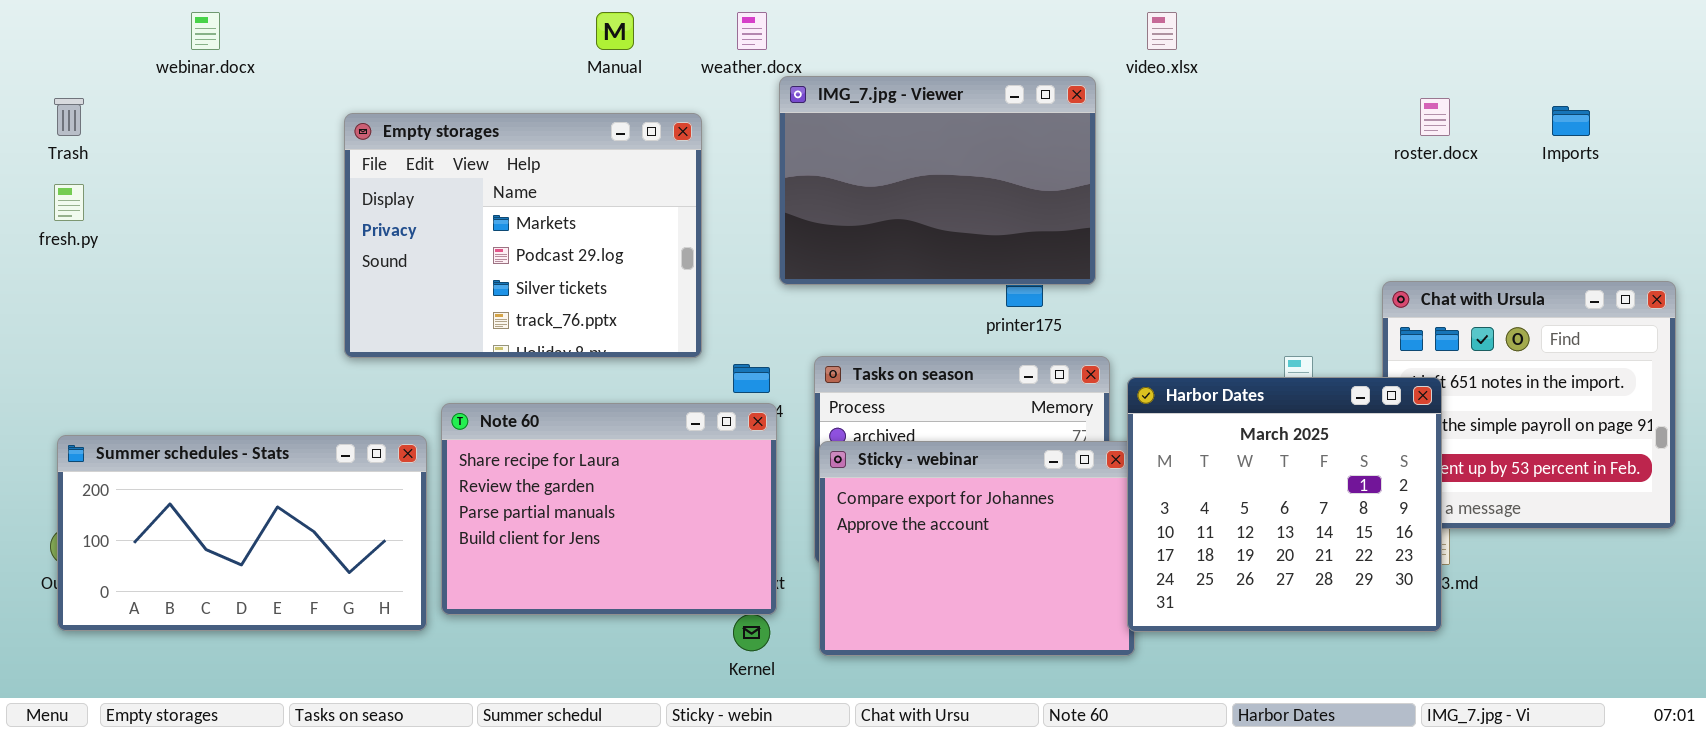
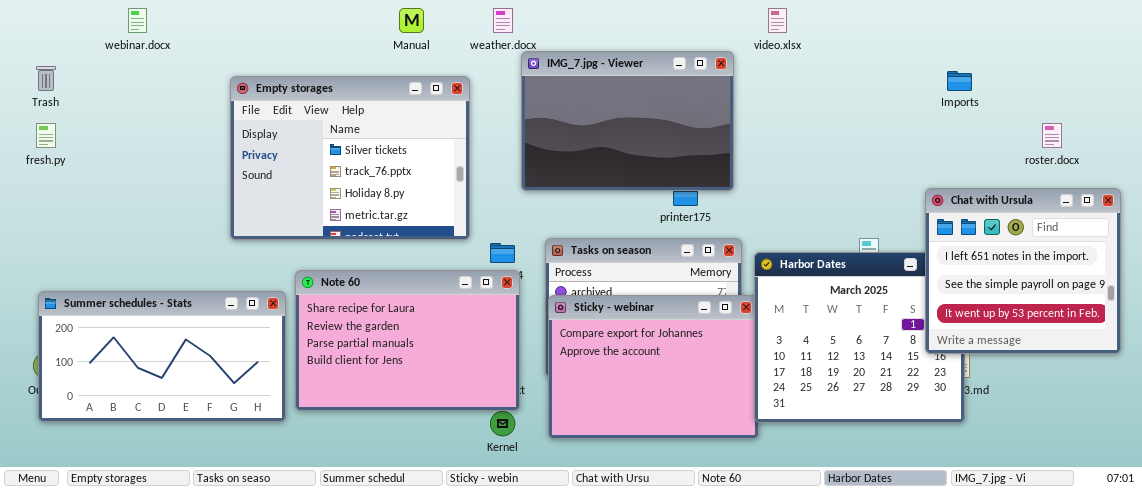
roster.docx: [1420,98,1450,136] -> [1042,123,1062,148], moved
Imports: [1552,106,1590,136] -> [947,71,972,91], moved
Empty storages: [344,113,702,358] -> [230,76,470,240], scrolled down 2 rows
Chat with Ursula: [1382,281,1676,529] -> [925,188,1121,354], raised

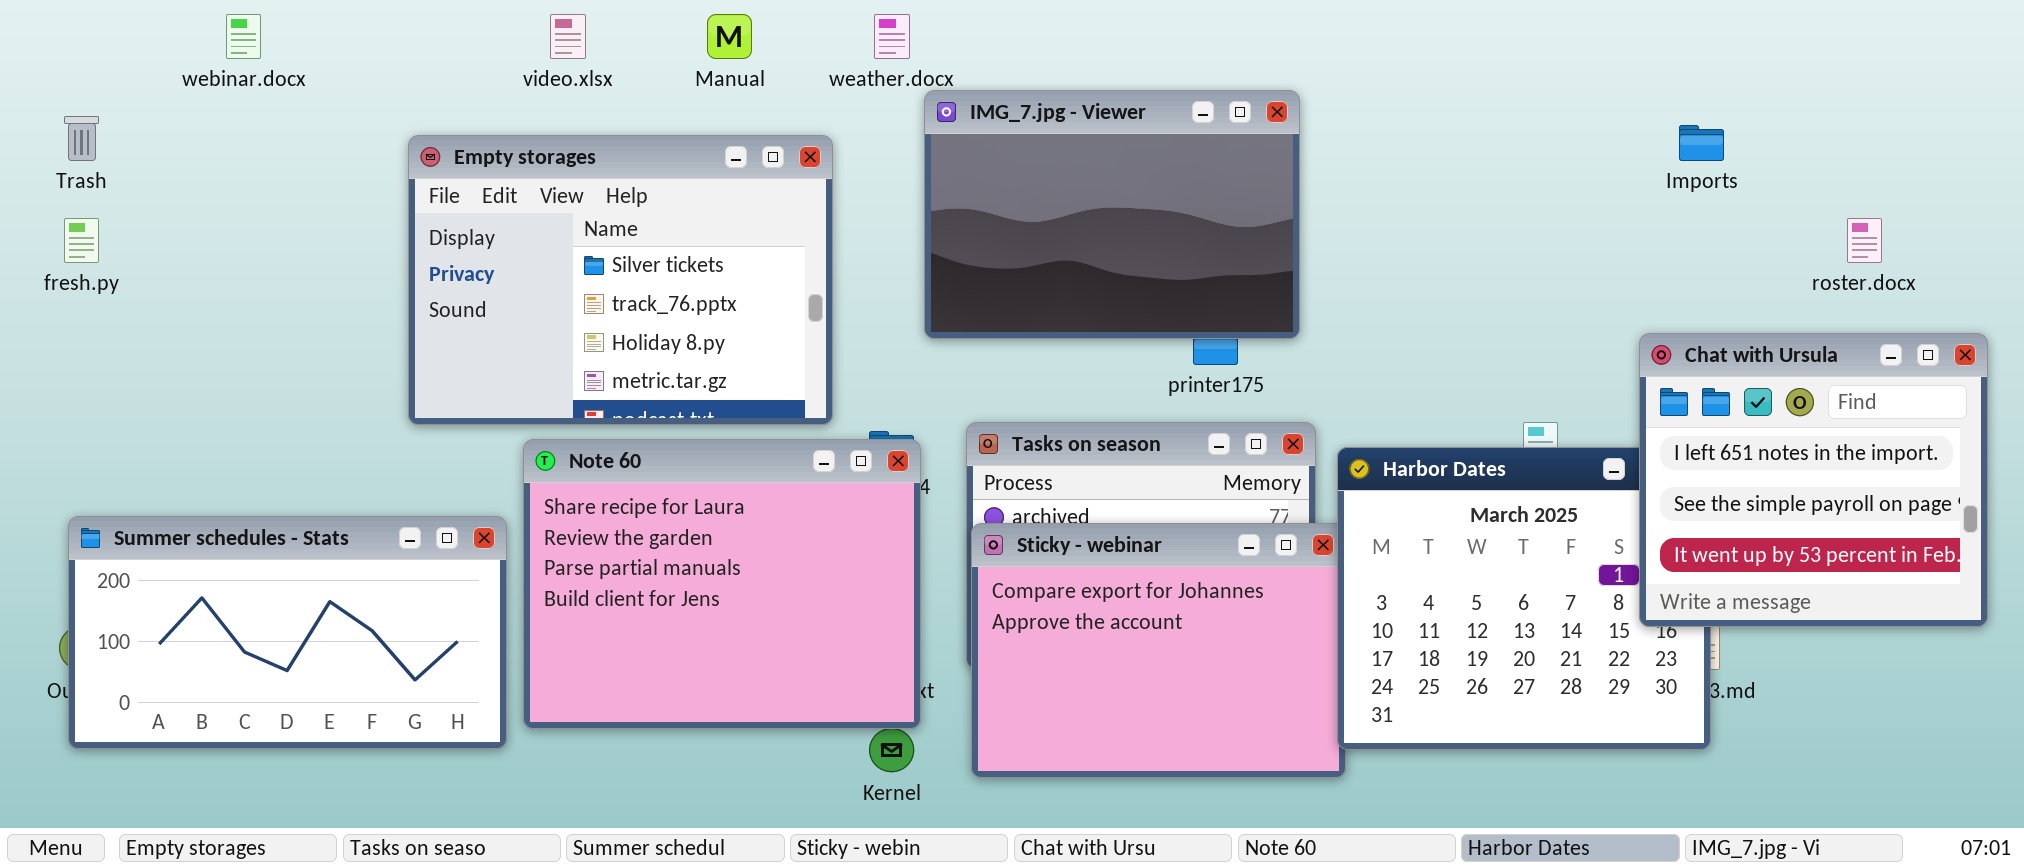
video.xlsx: [768,8,787,33] -> [550,14,586,59], moved
Note 60: [295,270,520,411] -> [523,439,921,729], resized

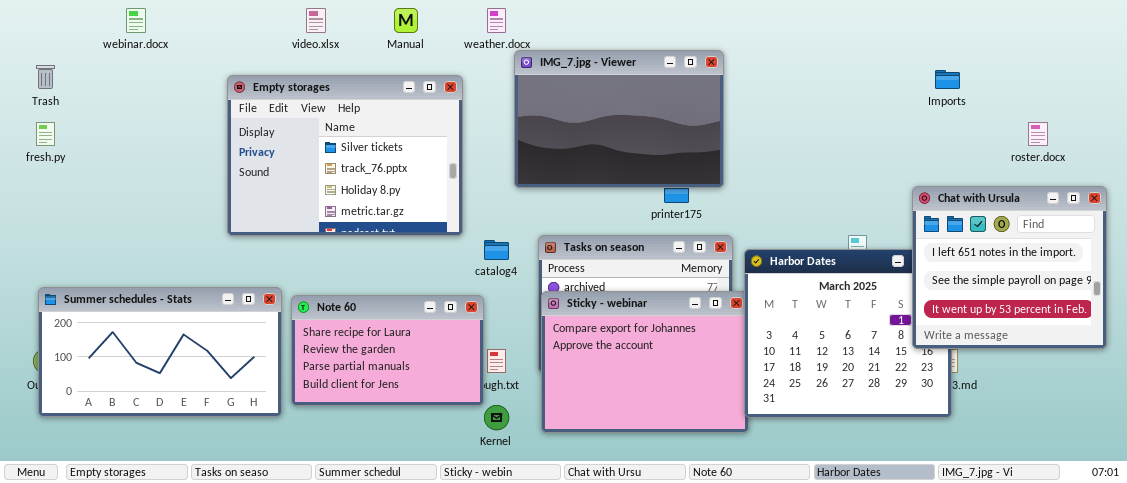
Note 60: [523,439,921,729] -> [291,295,484,406], resized

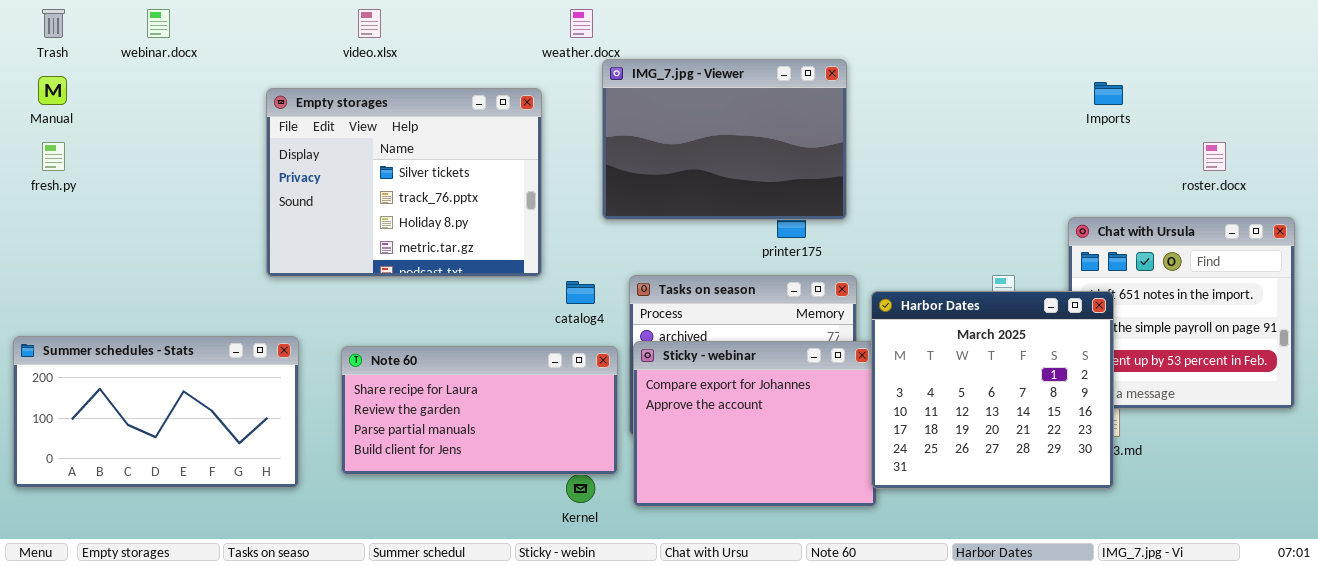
Manual: [394,8,418,33] -> [38,76,67,105], moved
Trash: [36,65,55,89] -> [42,9,65,38], moved
Harbor Dates: [744,249,952,418] -> [871,291,1114,489], raised
Summer schedules - Stats: [38,287,282,417] -> [13,336,299,488], moved
Note 60: [291,295,484,406] -> [341,346,618,475], resized

